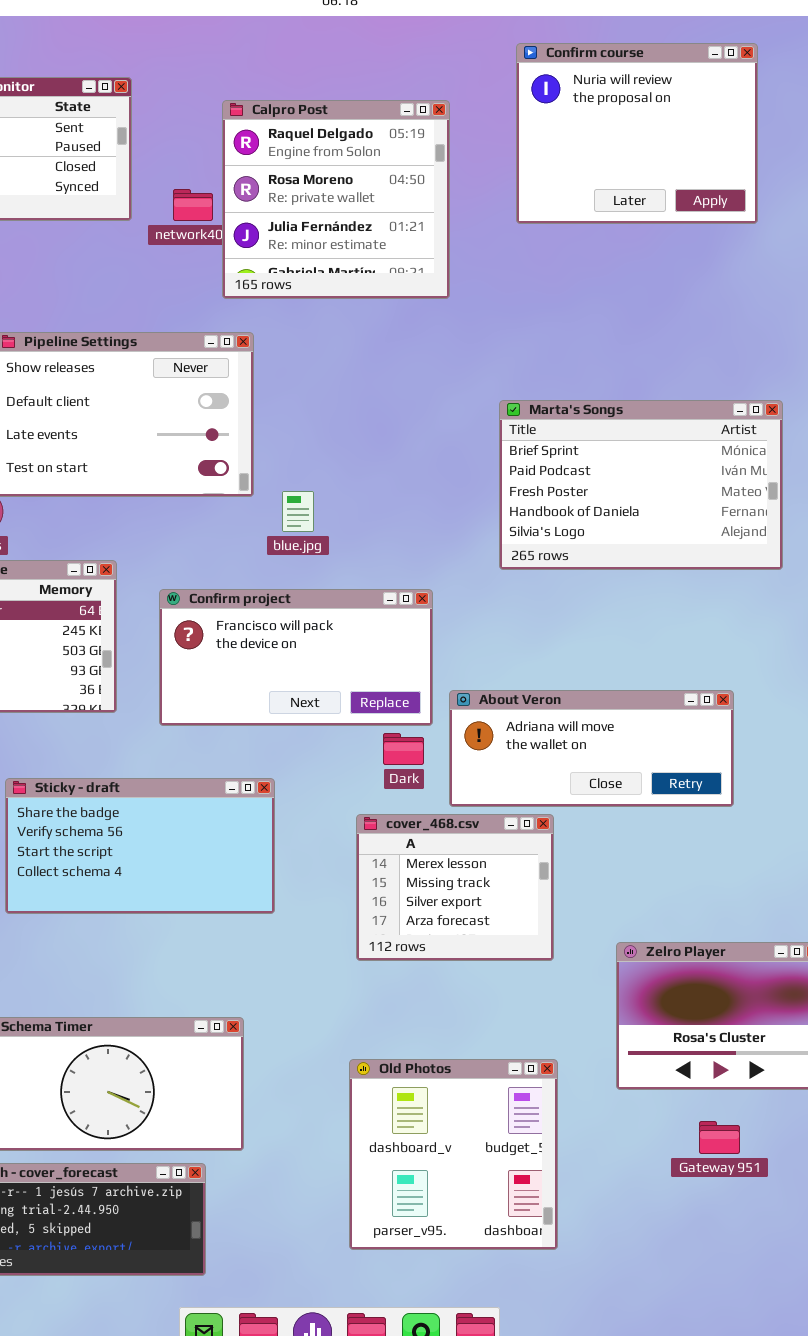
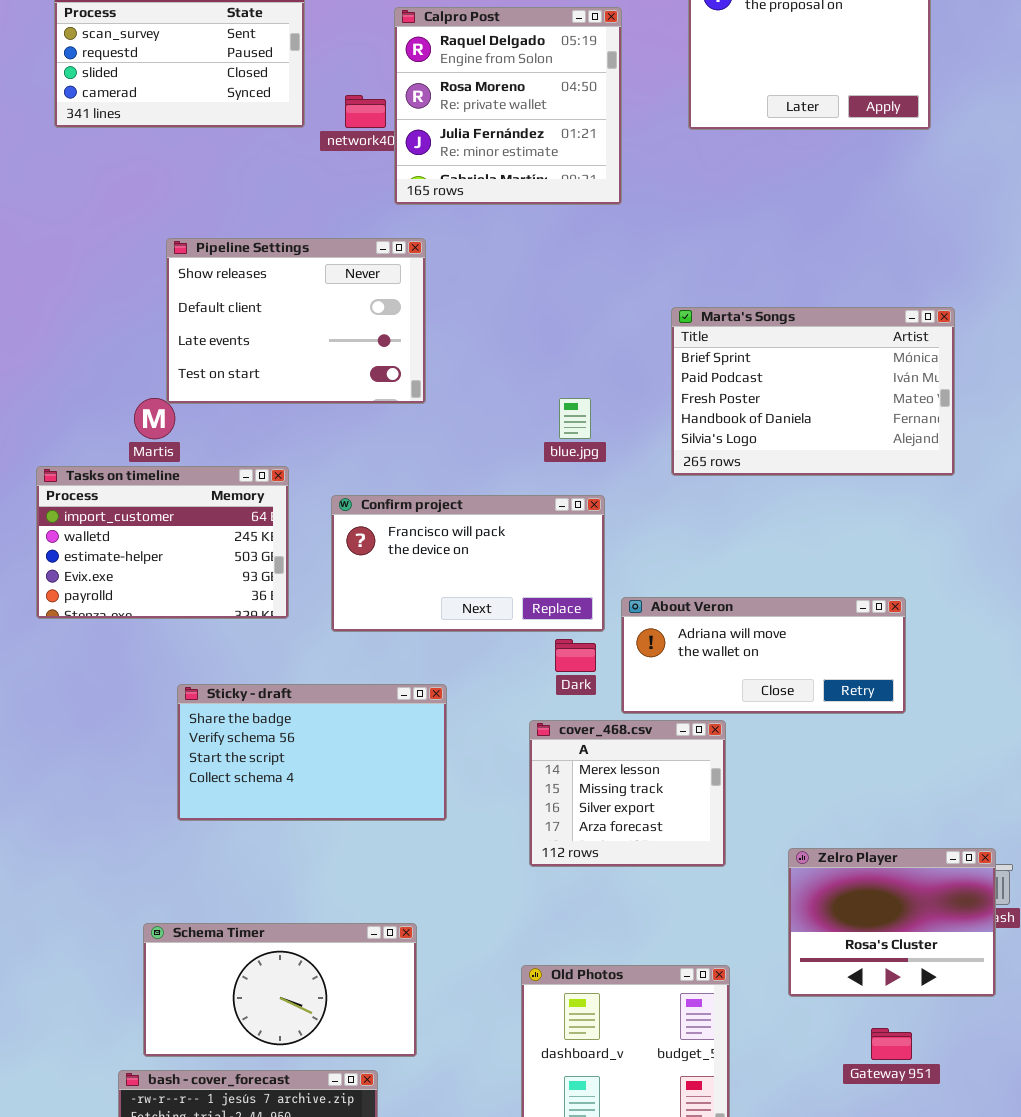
blue.jpg: [282,491,314,532] -> [559,398,591,439], moved

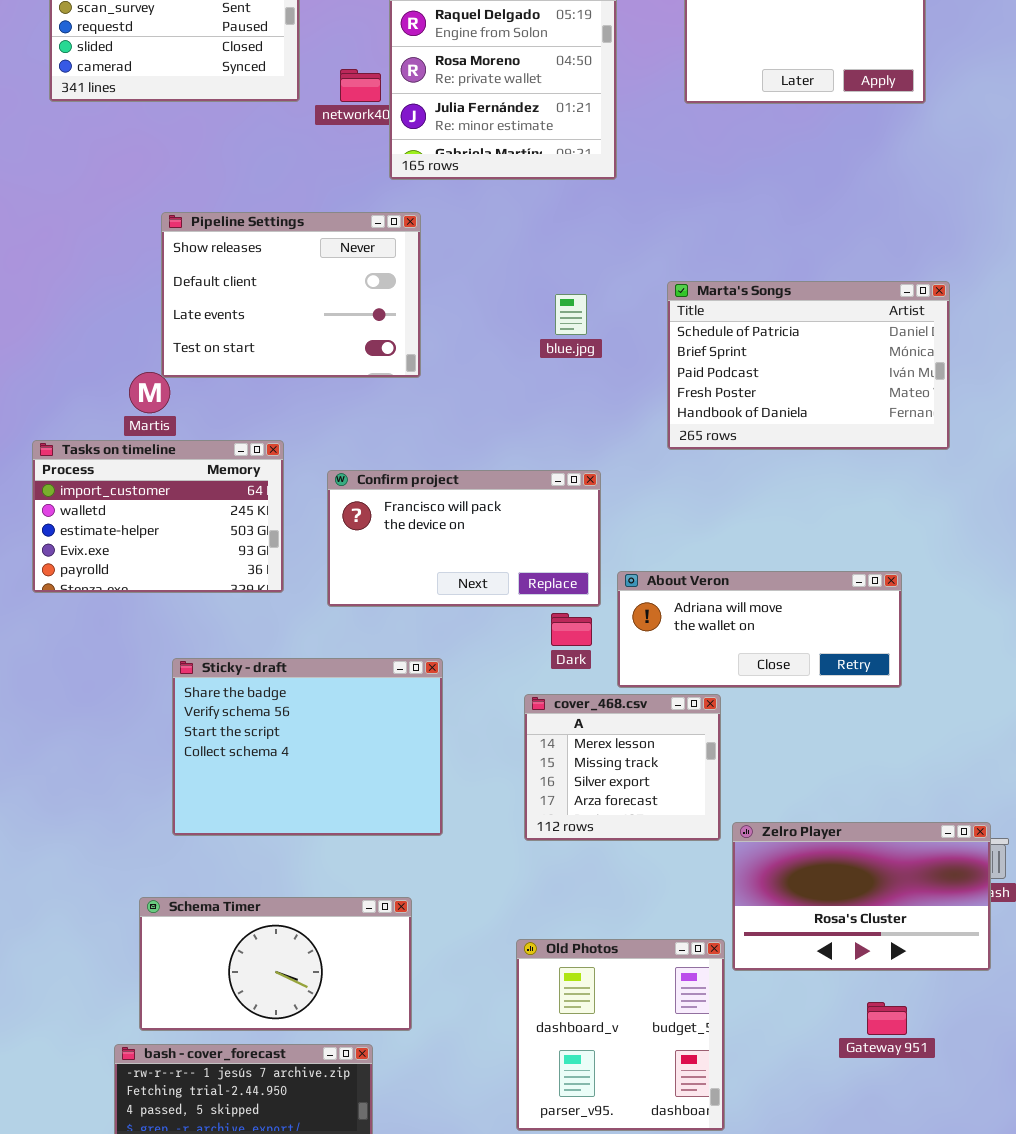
Marta's Songs: [671,307,955,476] -> [667,281,950,450], scrolled up 1 row
blue.jpg: [559,398,591,439] -> [555,294,587,335], moved
Sticky - draft: [177,684,447,821] -> [172,658,443,836], resized
Zelro Player: [788,848,996,997] -> [732,822,991,971], resized

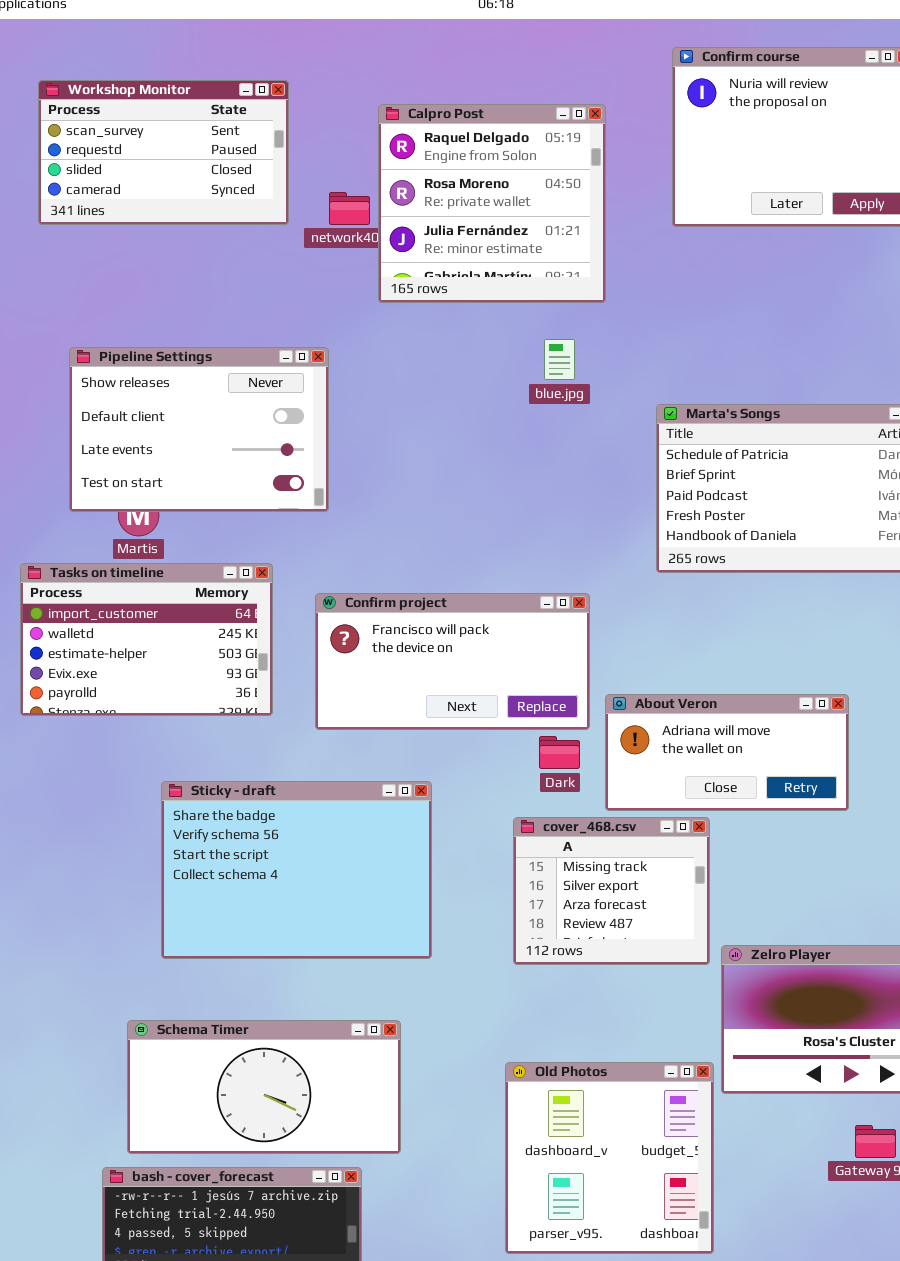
Pipeline Settings: [161,212,421,378] -> [69,347,329,512], moved
blue.jpg: [555,294,587,335] -> [544,339,575,380], moved
About Veron: [617,571,902,688] -> [605,694,849,811], resized
cover_468.csv: [524,694,721,841] -> [513,817,710,965], scrolled down 1 row

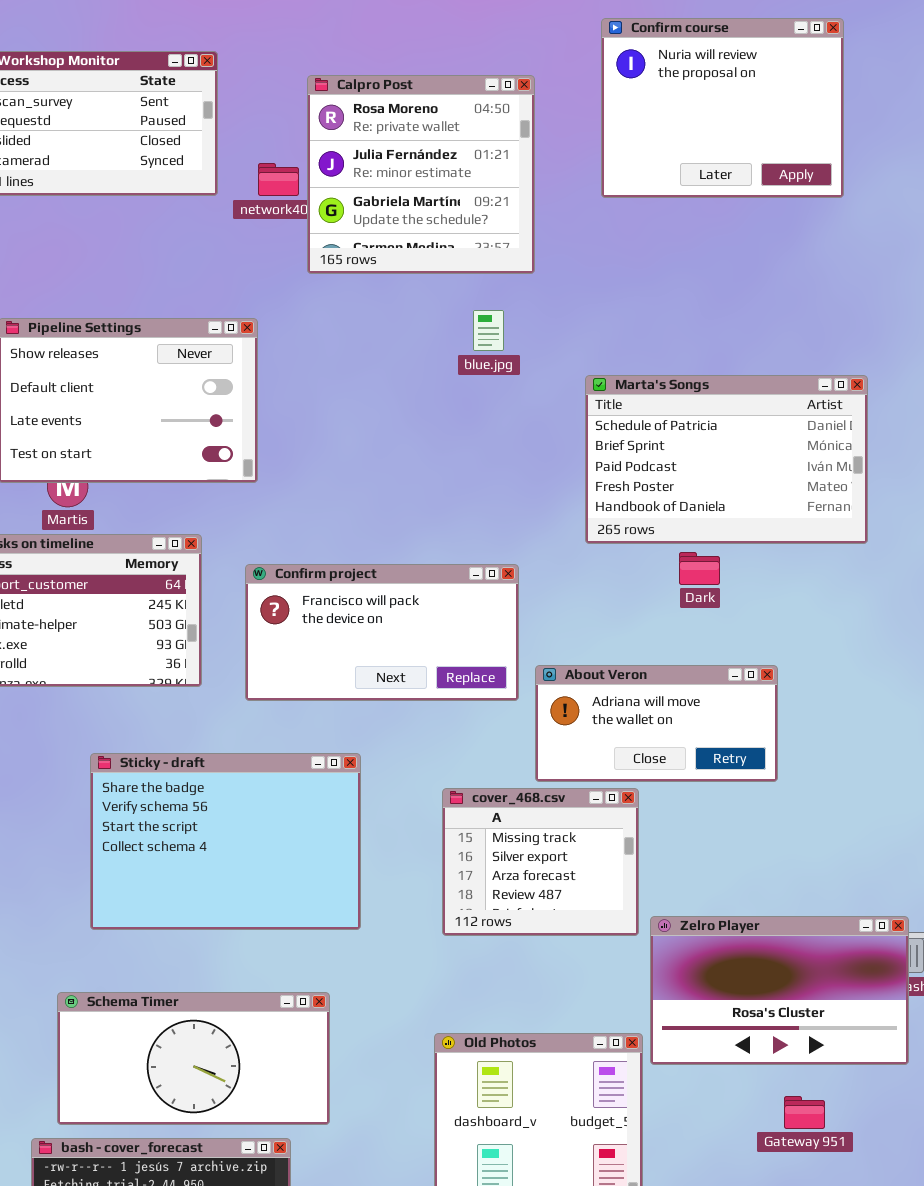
Calpro Post: [378,104,606,303] -> [307,75,535,274], scrolled down 1 row
Dark: [539,736,580,769] -> [679,552,720,585], moved

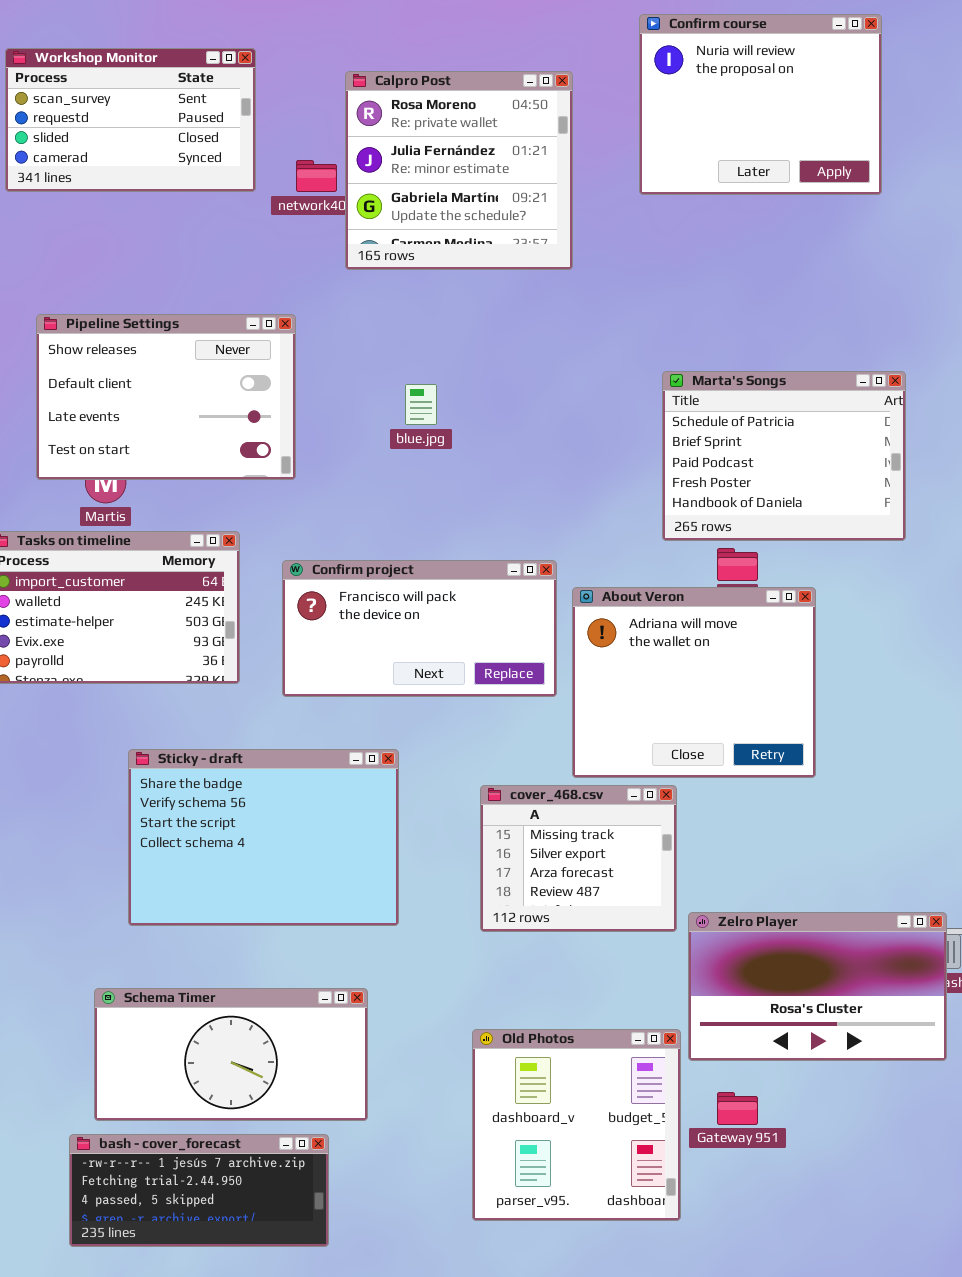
blue.jpg: [473,310,504,351] -> [405,384,437,425], moved
Marta's Songs: [585,375,868,544] -> [662,371,906,541], resized
About Veron: [535,665,778,782] -> [572,587,816,778], resized
Gateway 951: [784,1096,825,1129] -> [717,1092,758,1125], moved

